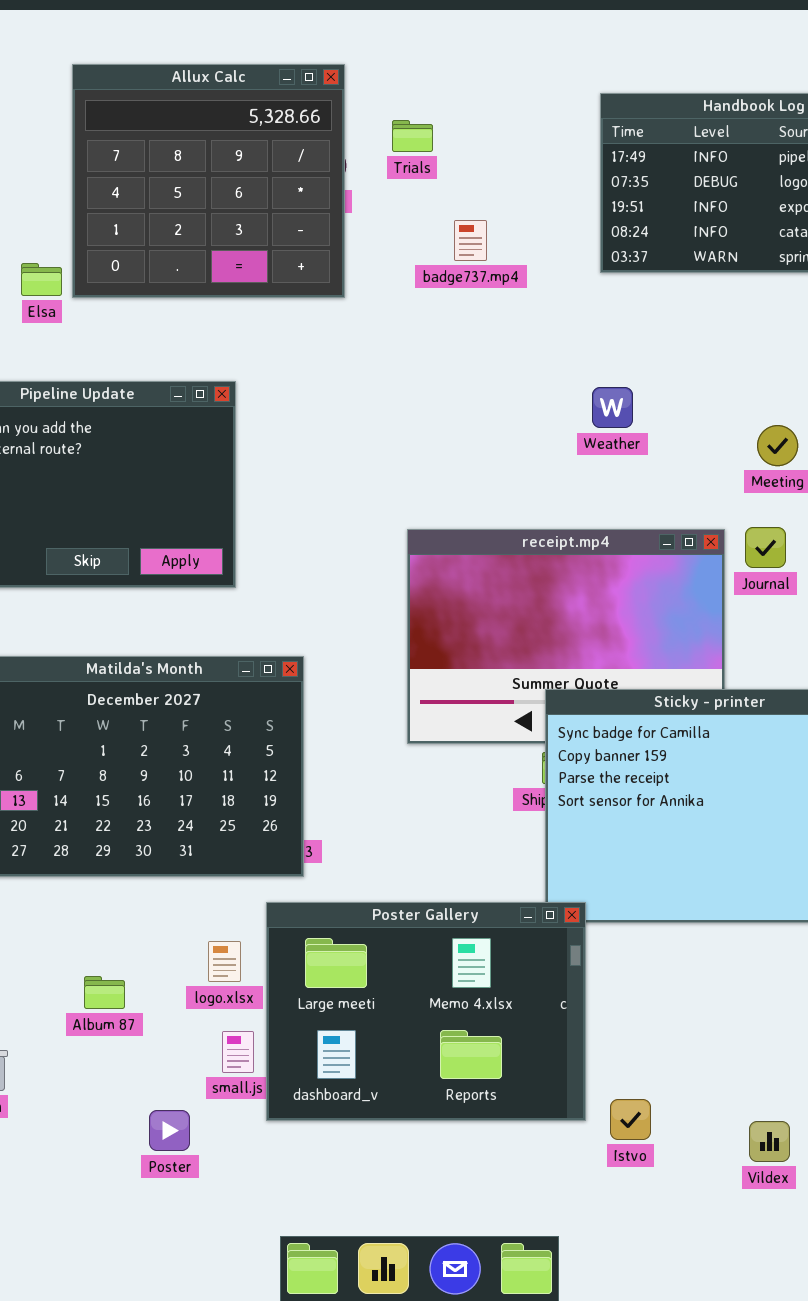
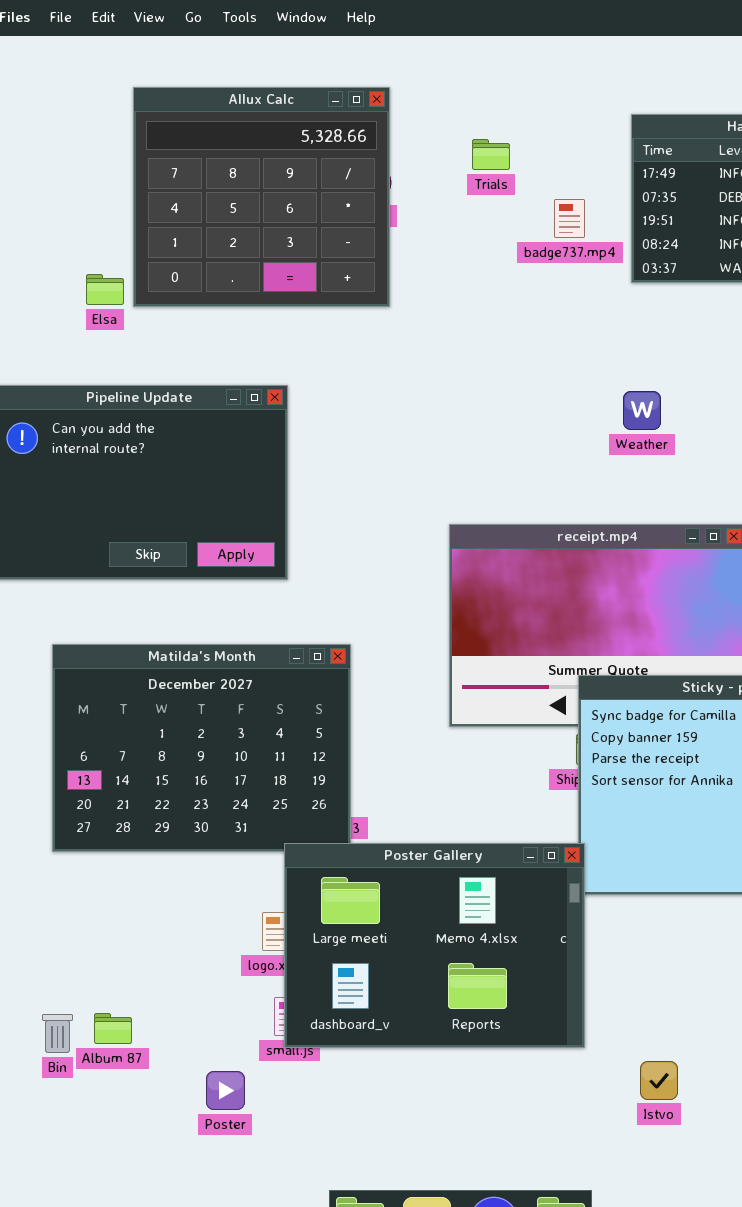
Trials: [392,120,433,152] -> [472,139,510,170], moved
badge737.mp4: [454,220,487,261] -> [554,199,585,238], moved
Poster Gallery: [266,902,586,1121] -> [284,843,585,1048], moved
Album 87: [84,976,125,1009] -> [94,1013,132,1044], moved

